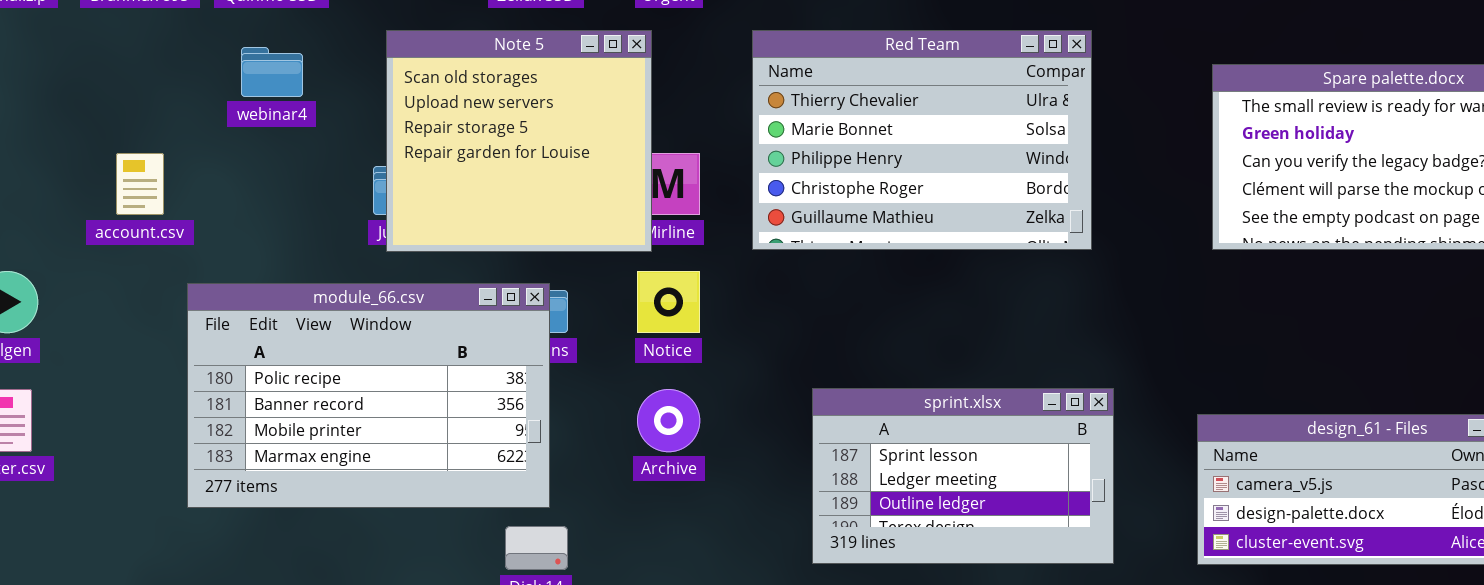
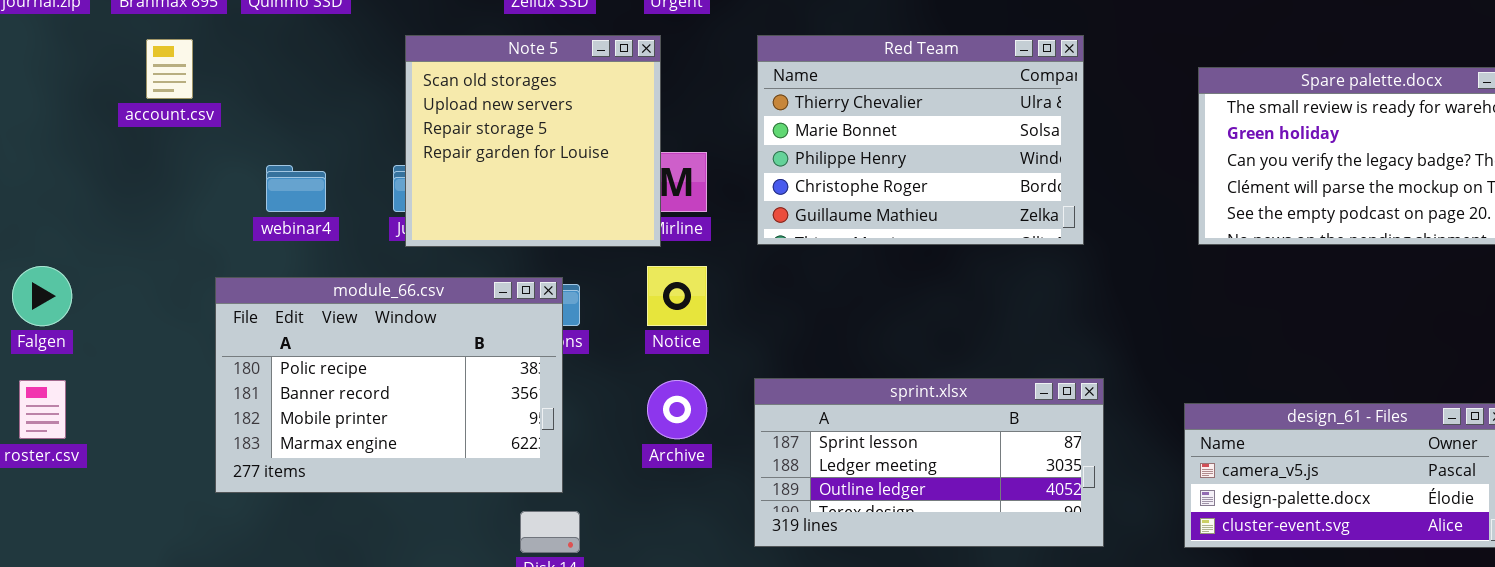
webinar4: [241,47,303,97] -> [266,165,326,212], moved
account.csv: [116,153,164,215] -> [146,39,193,99], moved
sprint.xlsx: [812,388,1114,564] -> [754,378,1104,547], resized

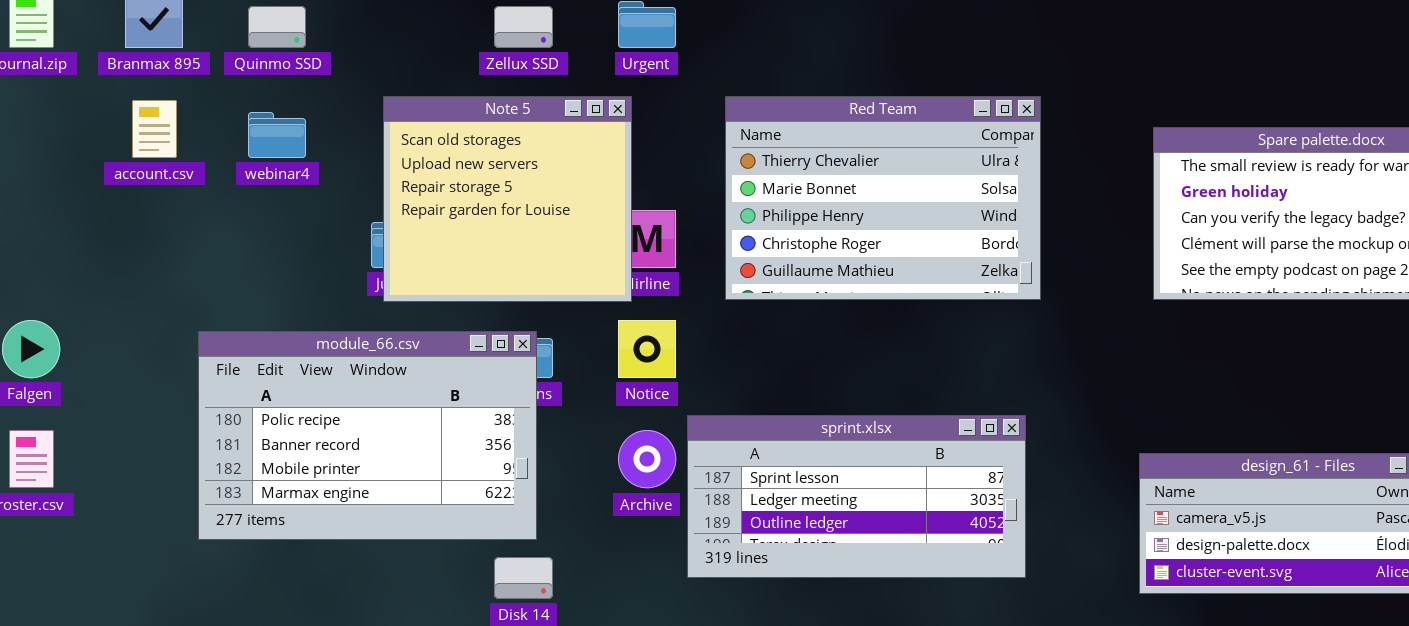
webinar4: [266,165,326,212] -> [248,112,306,158], moved
sprint.xlsx: [754,378,1104,547] -> [687,415,1026,578], moved

